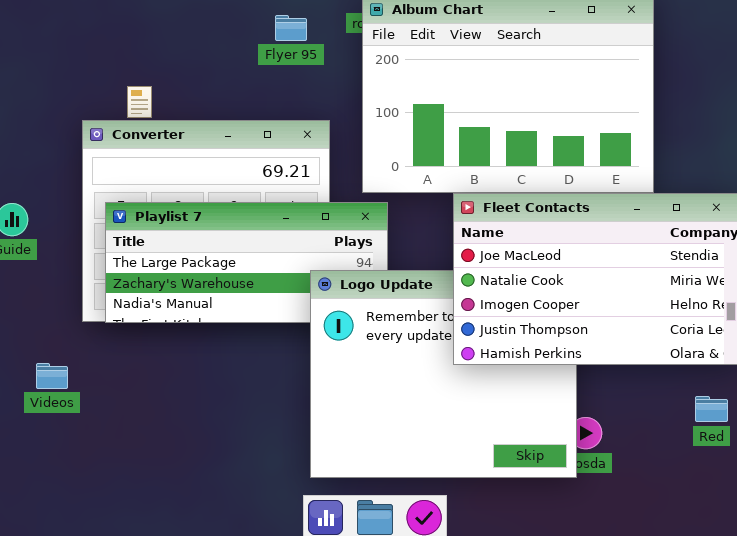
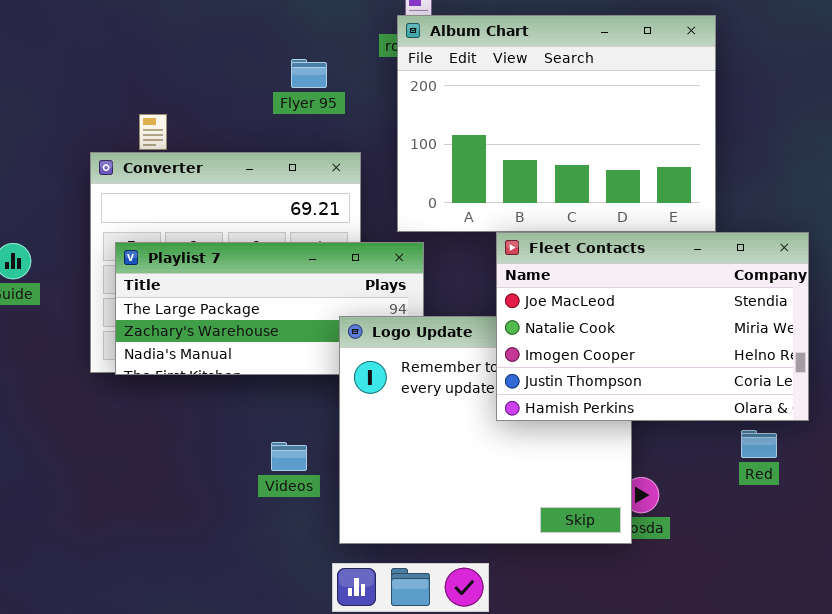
Flyer 95: [275,15,307,41] -> [291,59,327,88], moved
Videos: [36,363,68,389] -> [271,442,307,471], moved
Red: [695,396,728,422] -> [741,430,777,458], moved

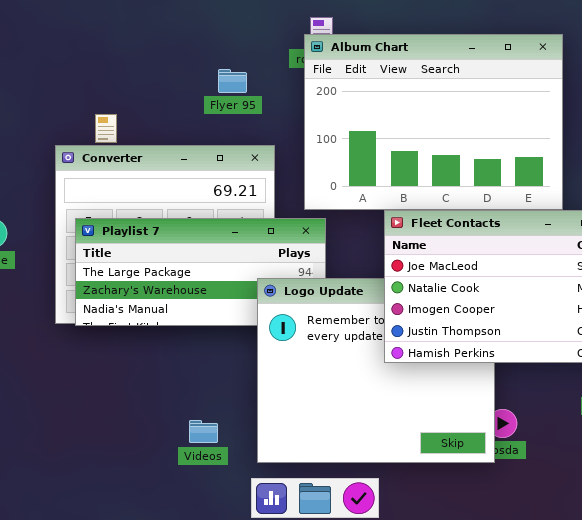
Videos: [271,442,307,471] -> [189,420,218,443], moved

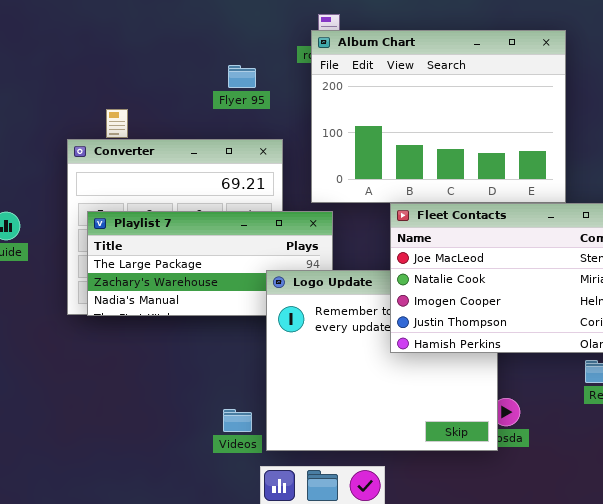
Videos: [189,420,218,443] -> [223,409,252,432], moved

